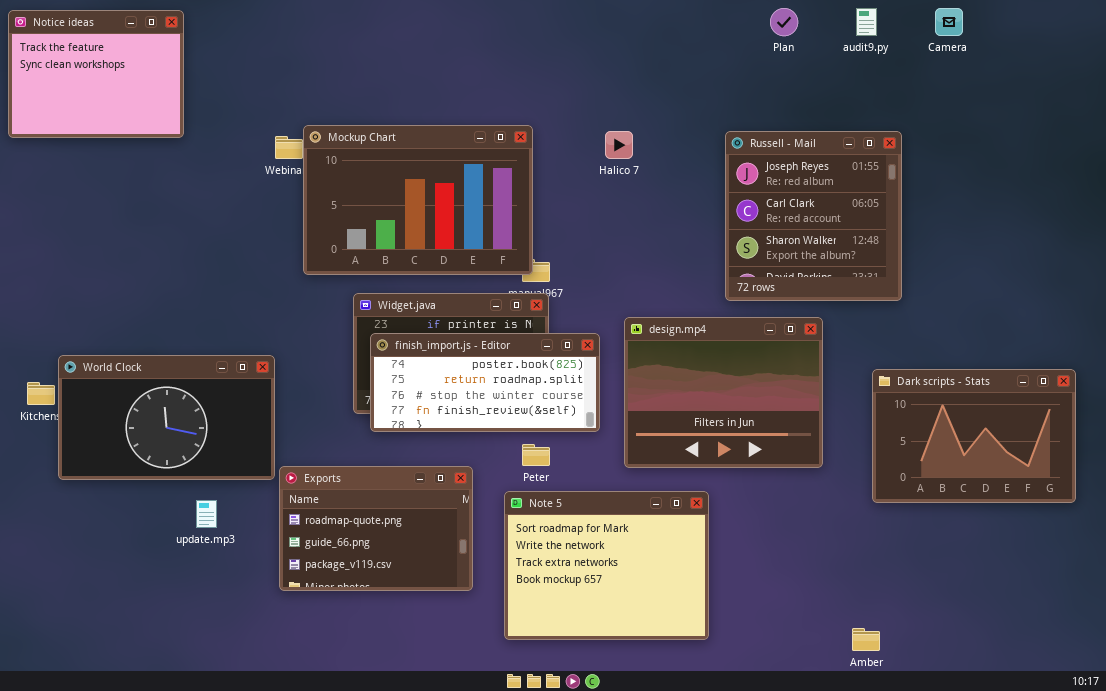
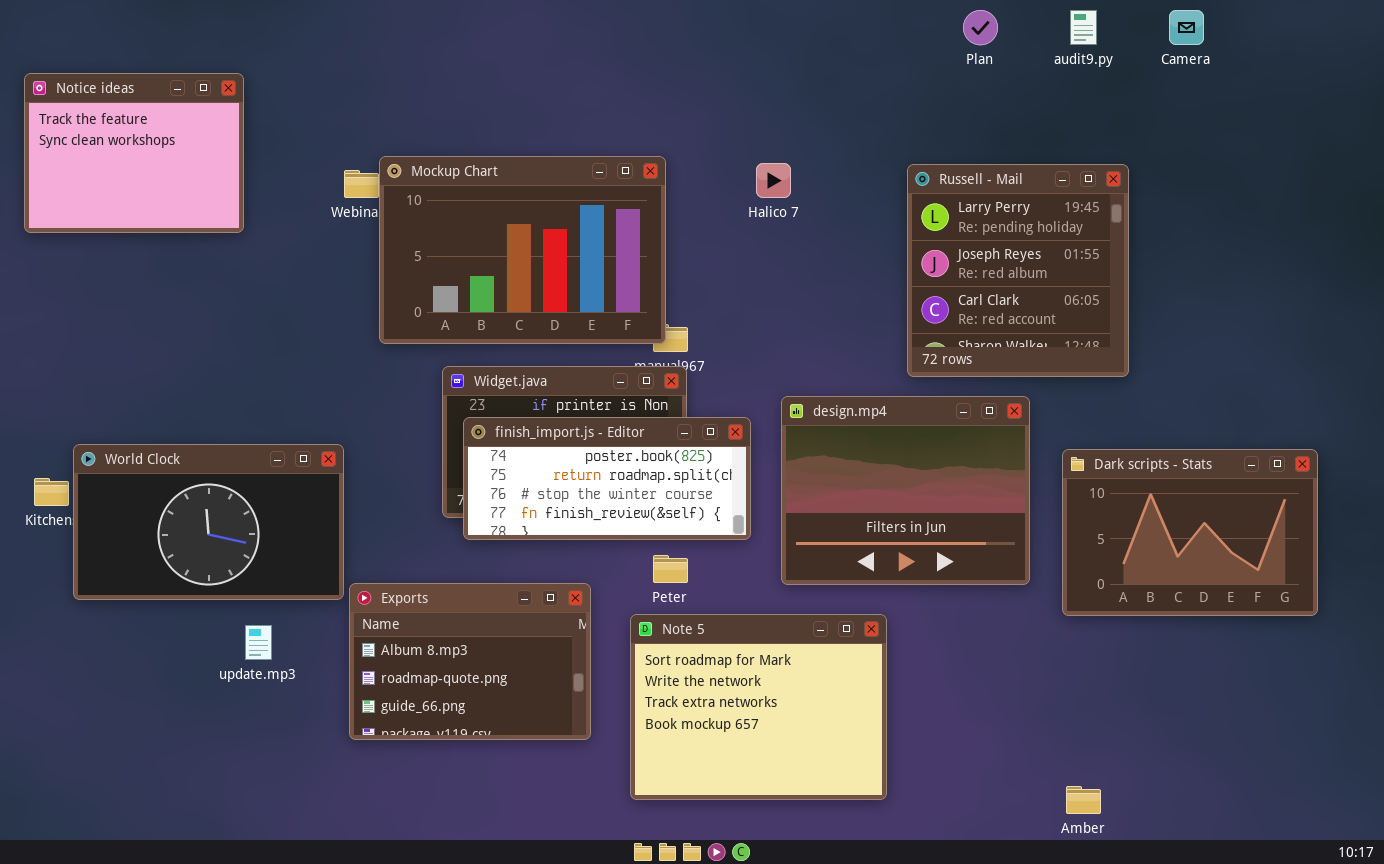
Notice ideas: [8,10,184,138] -> [24,73,244,233], moved
Russell - Mail: [725,131,902,301] -> [907,164,1129,377], scrolled up 1 row
Dark scripts - Stats: [872,369,1076,503] -> [1062,449,1318,616], moved
Exports: [279,466,473,591] -> [349,583,591,740], scrolled up 1 row

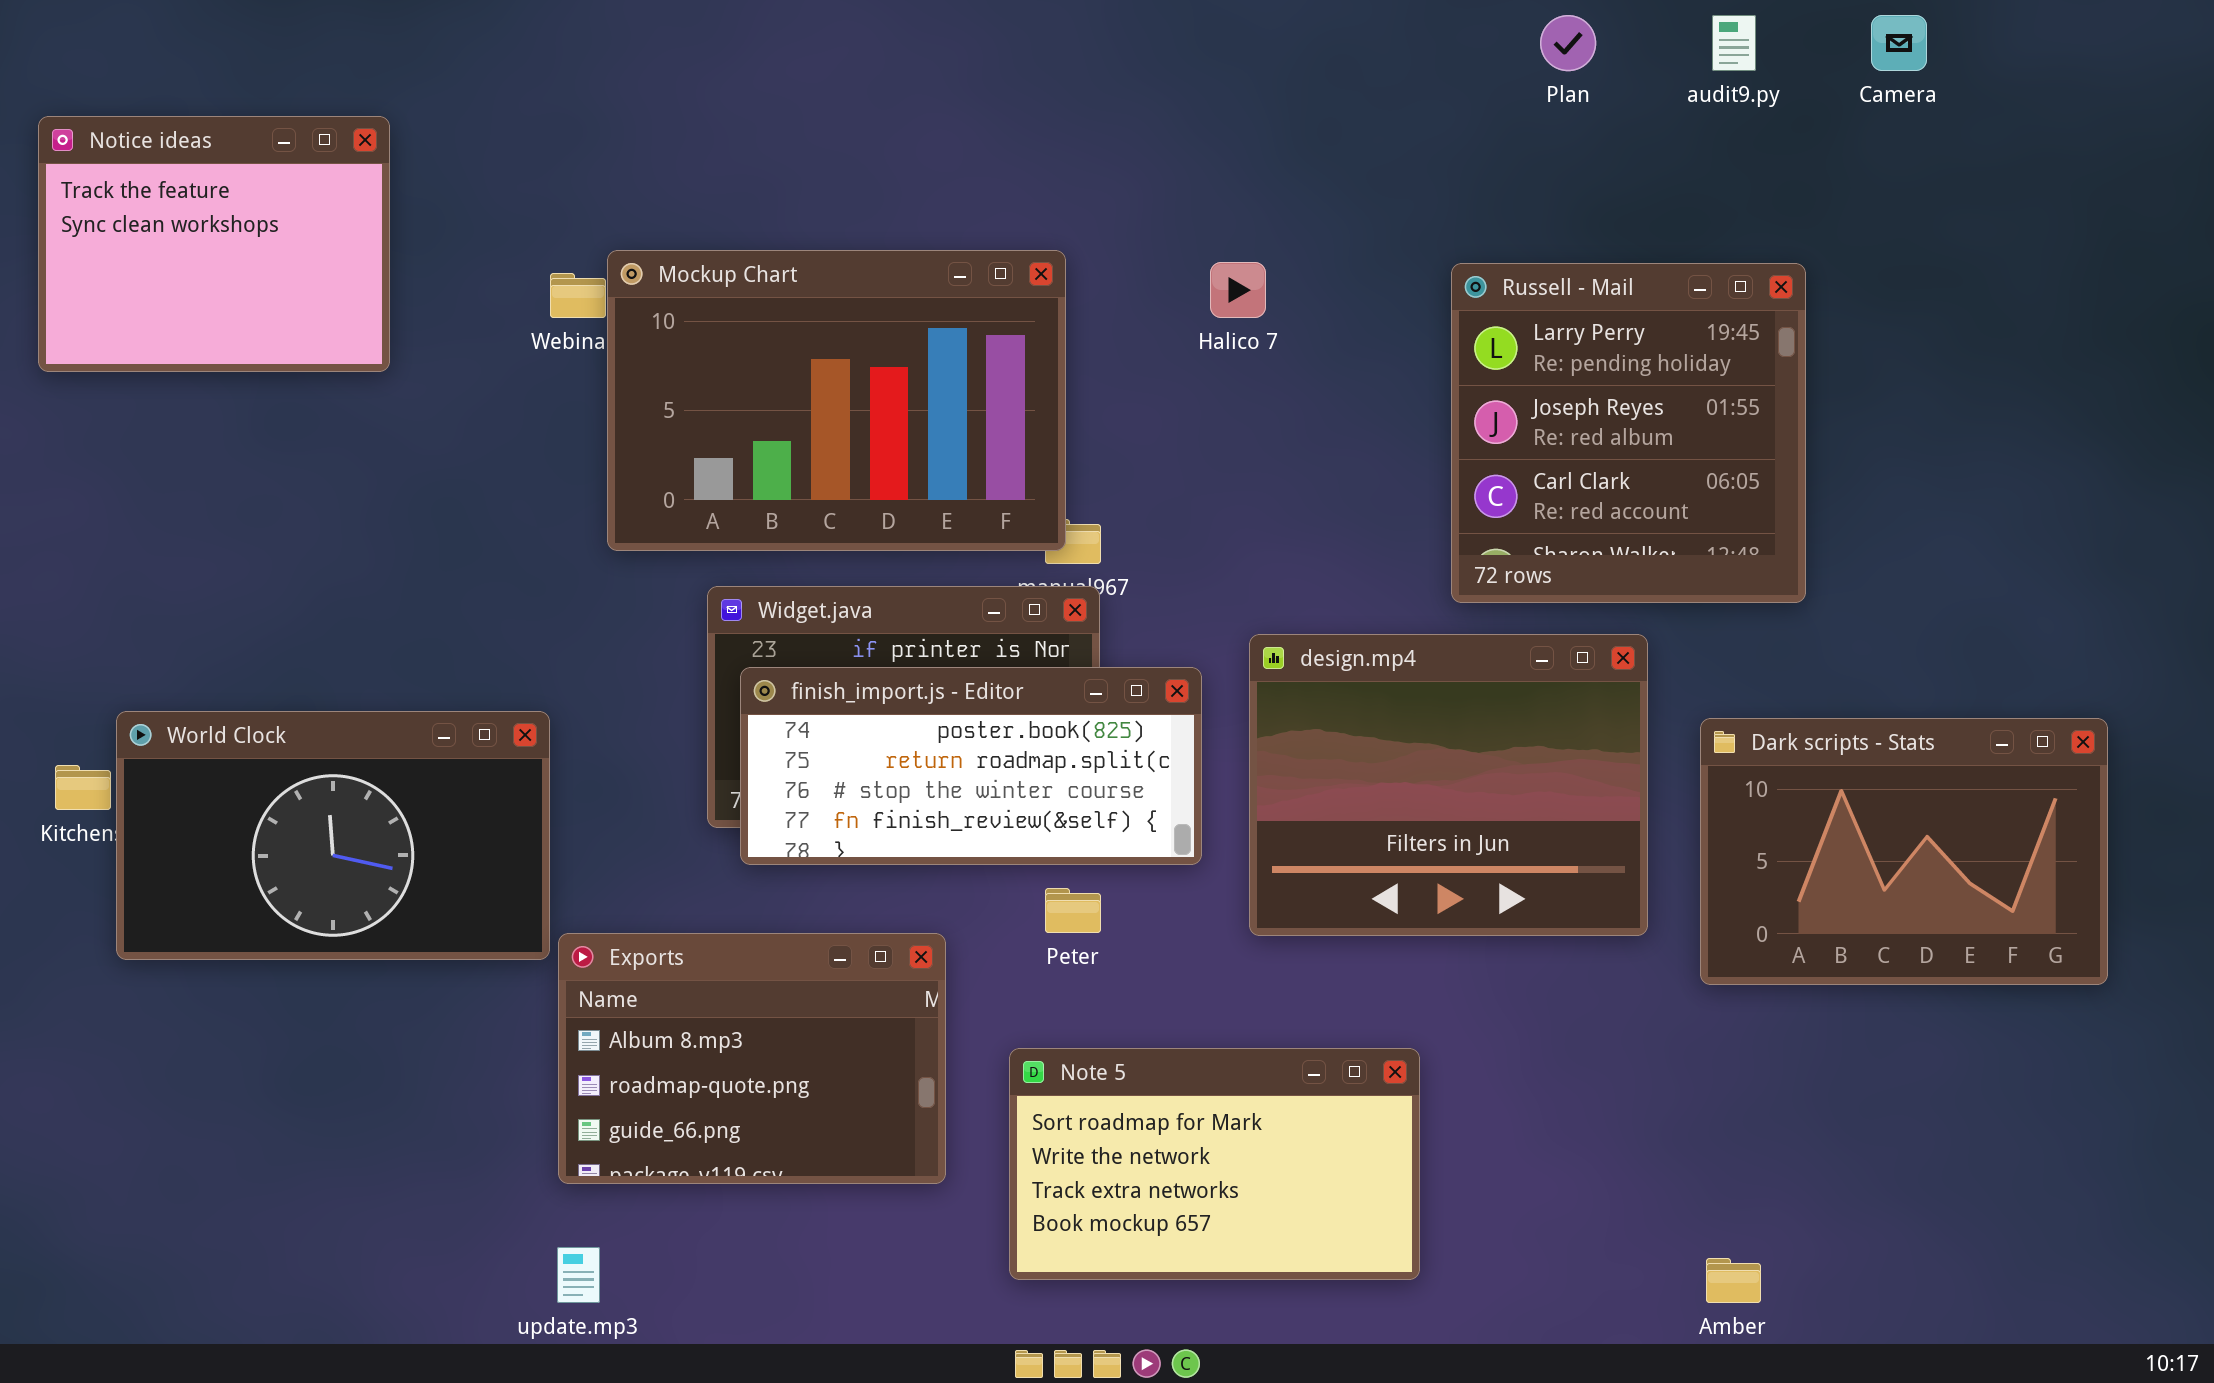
Note 5: [630,614,887,800] -> [1009,1048,1420,1280], resized
update.mp3: [245,625,272,660] -> [557,1247,600,1303], moved

